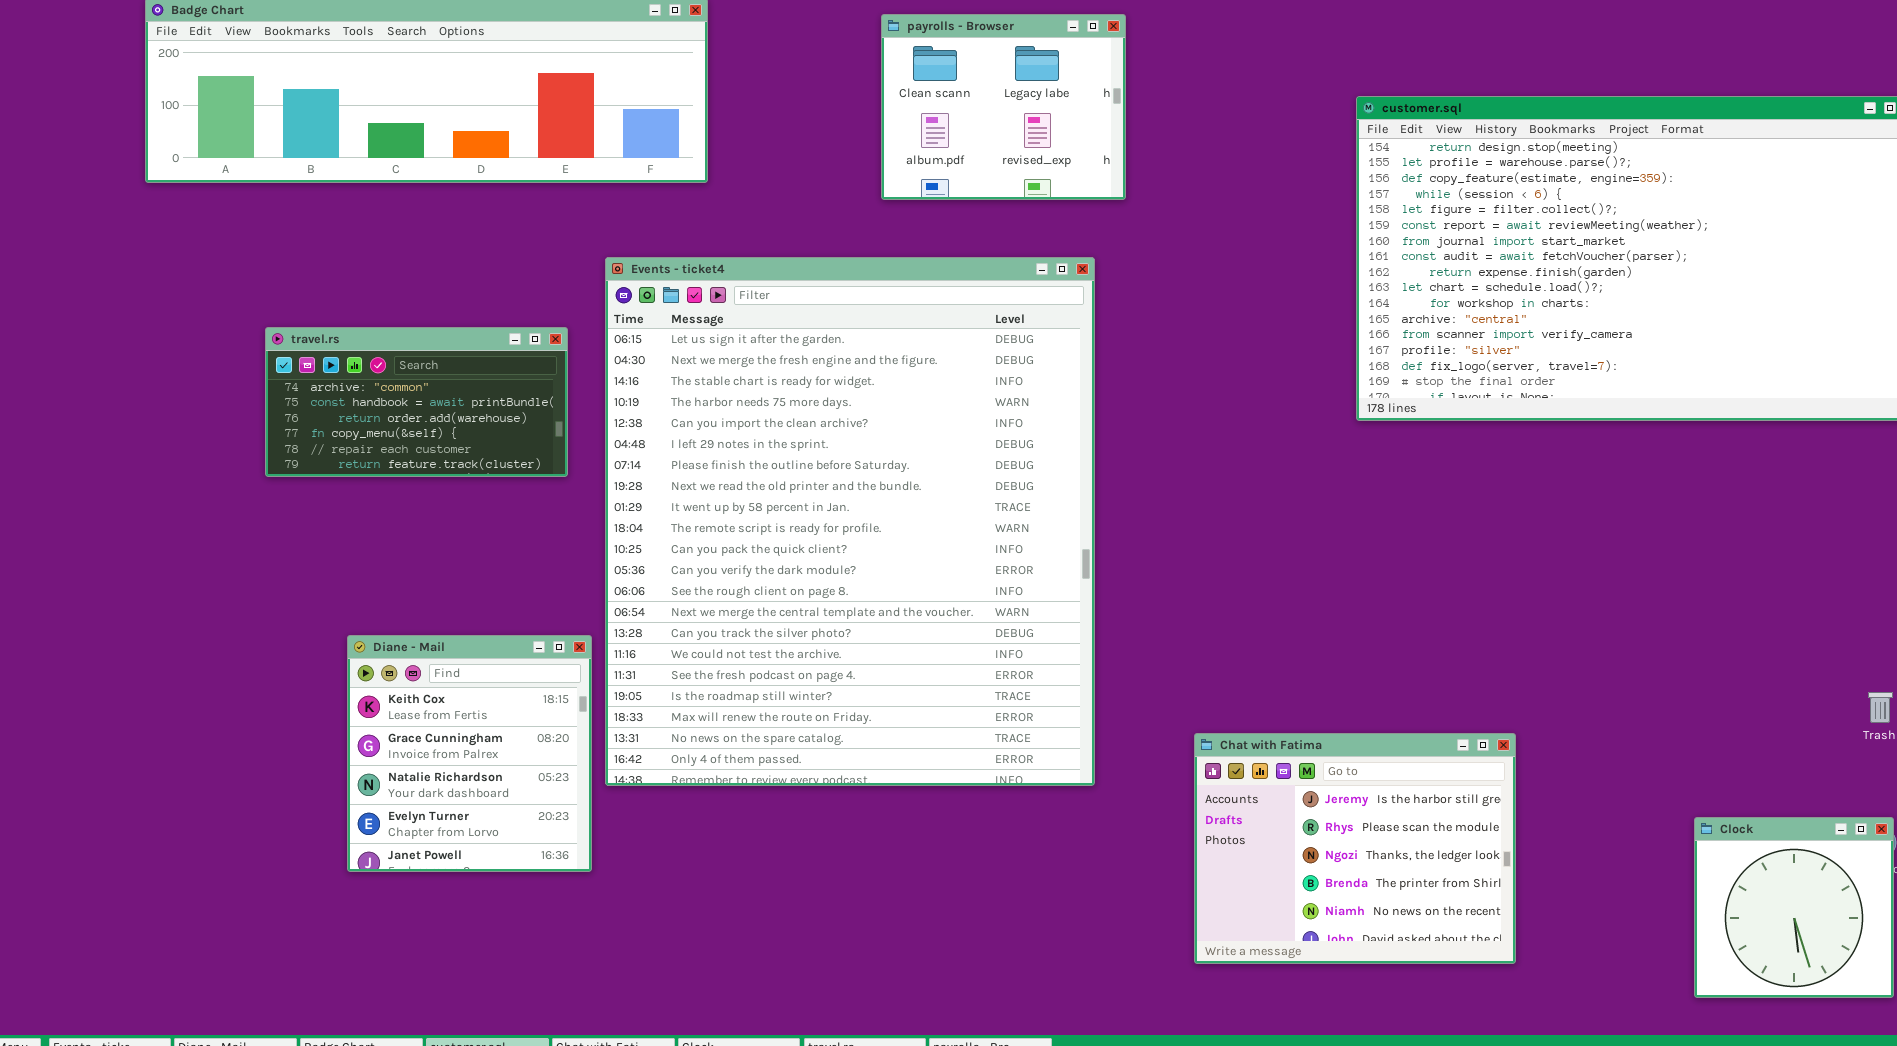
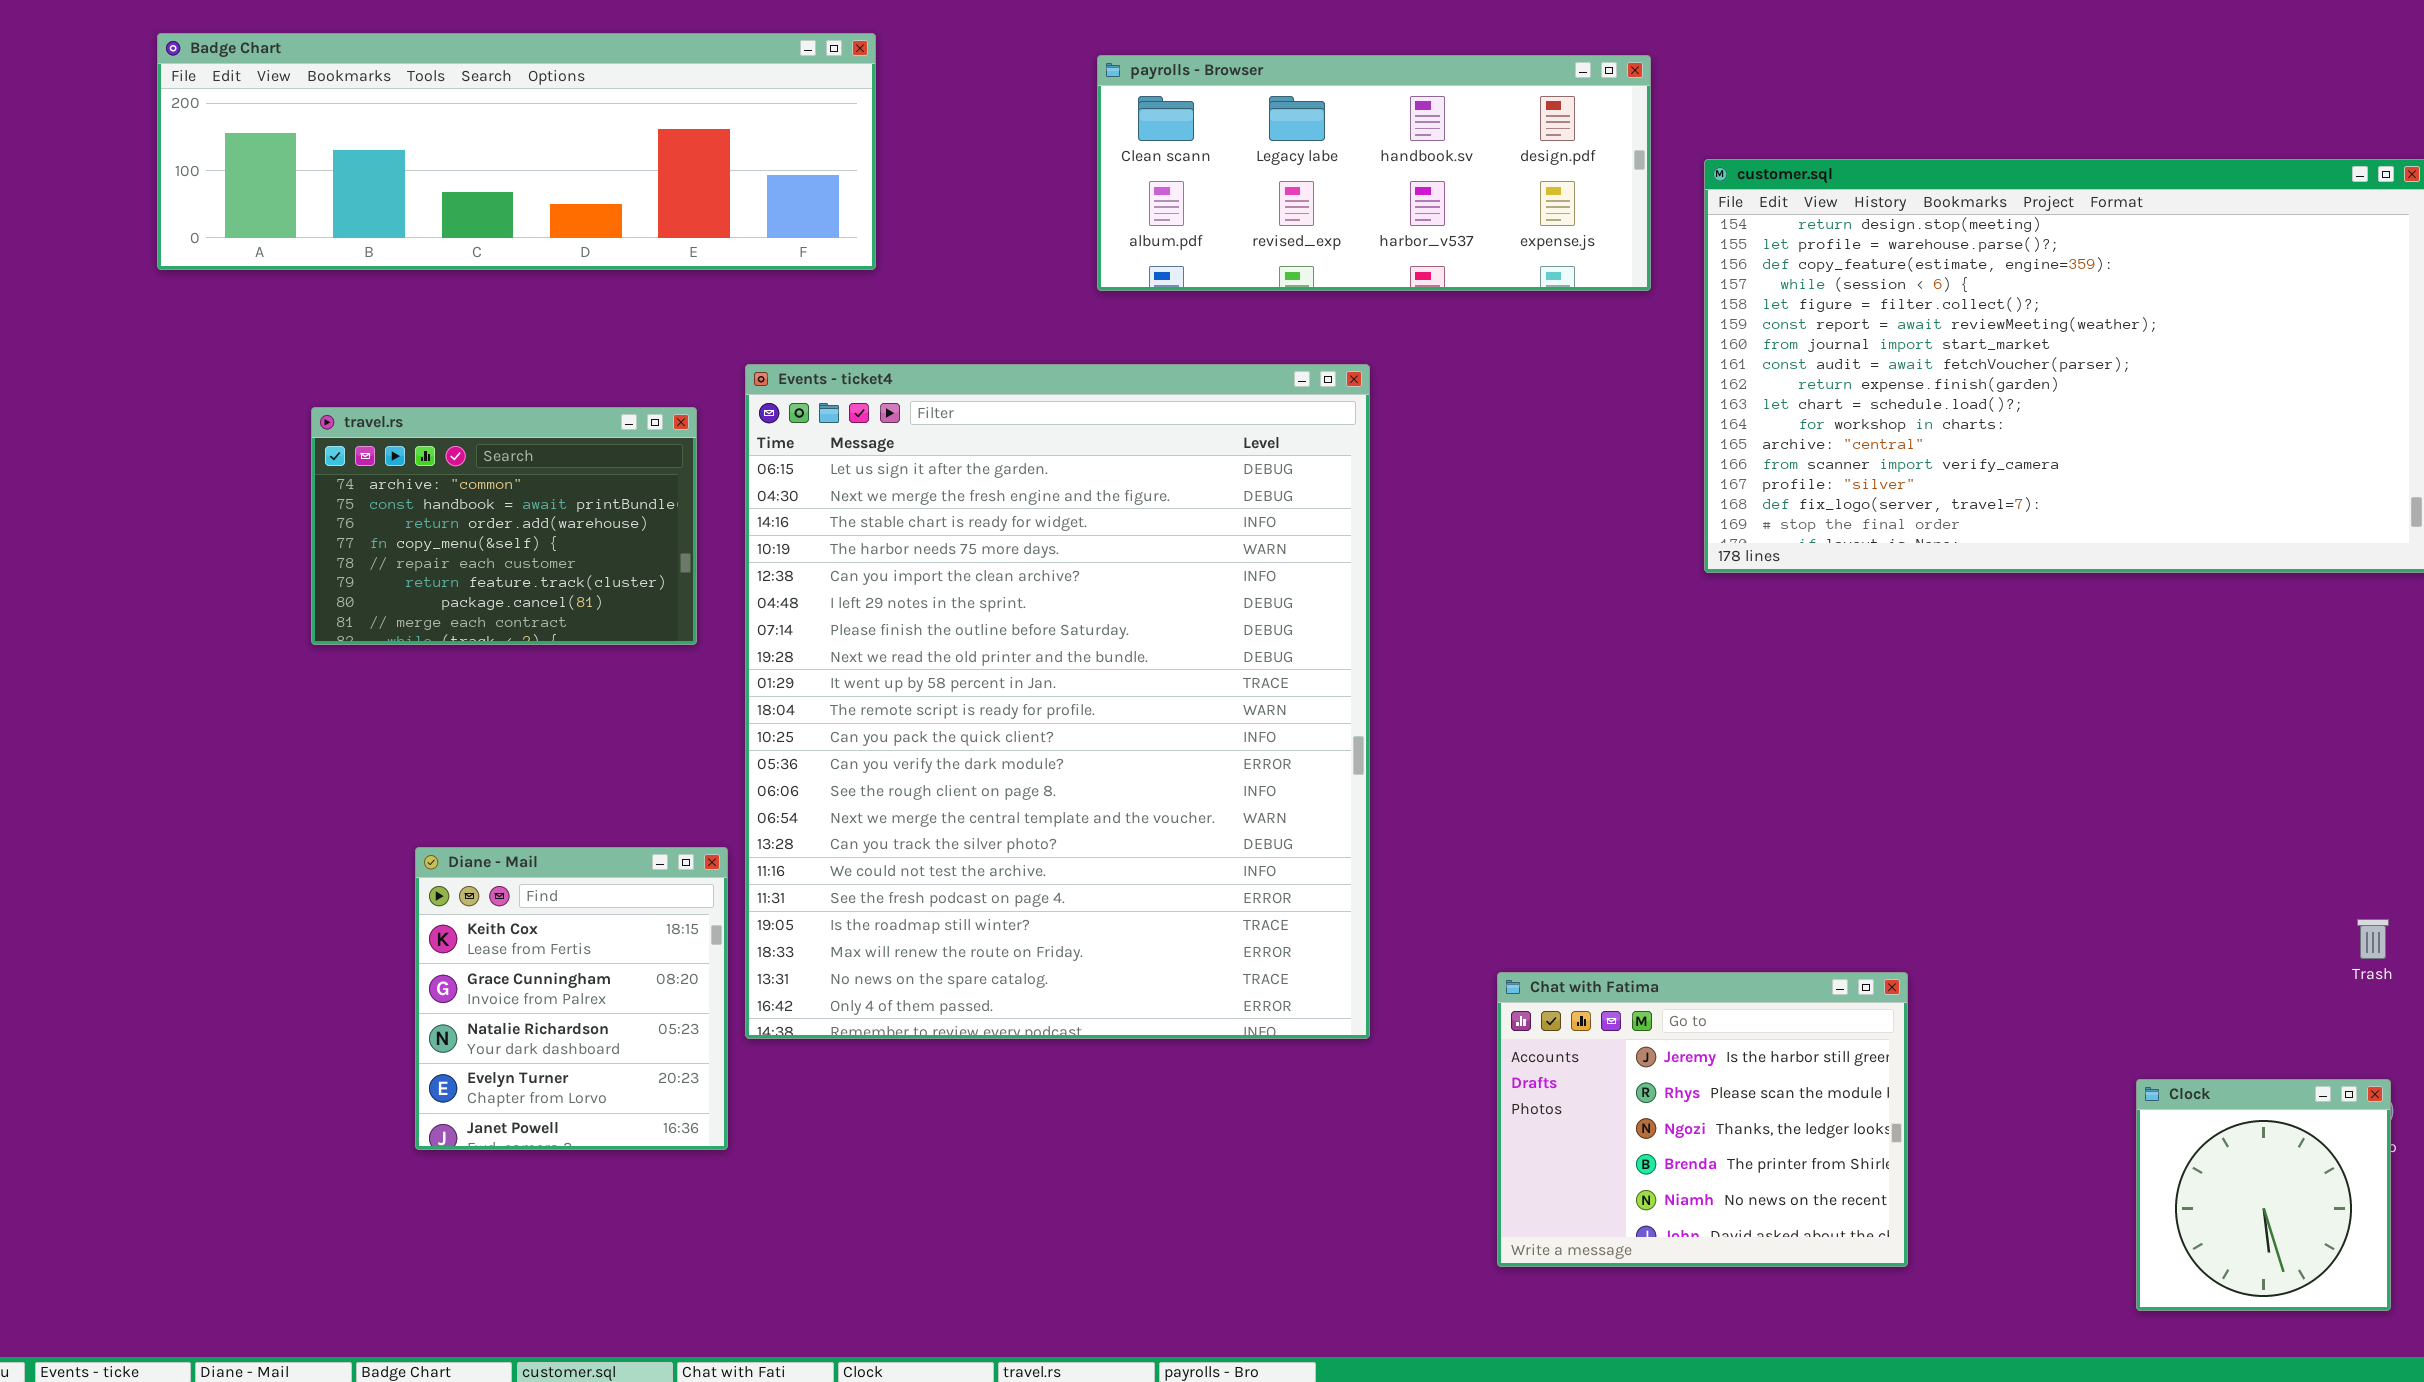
payrolls - Browser: [881,14,1126,200] -> [1097,55,1651,291], resized
travel.rs: [265,327,568,477] -> [311,407,697,645], resized

